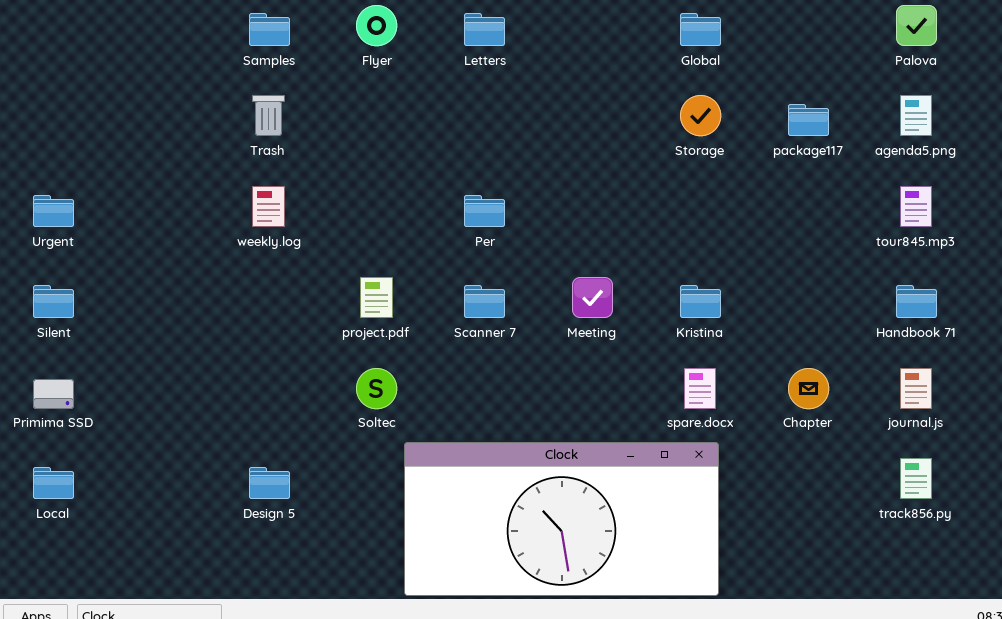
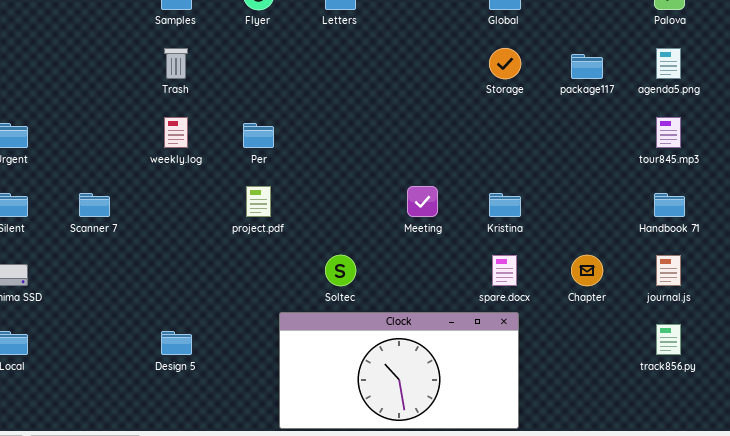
Per: [464,195,505,227] -> [243,123,274,148], moved
Scanner 7: [464,285,505,318] -> [79,193,110,217], moved
Soltec: [356,368,397,409] -> [325,255,356,286], moved

